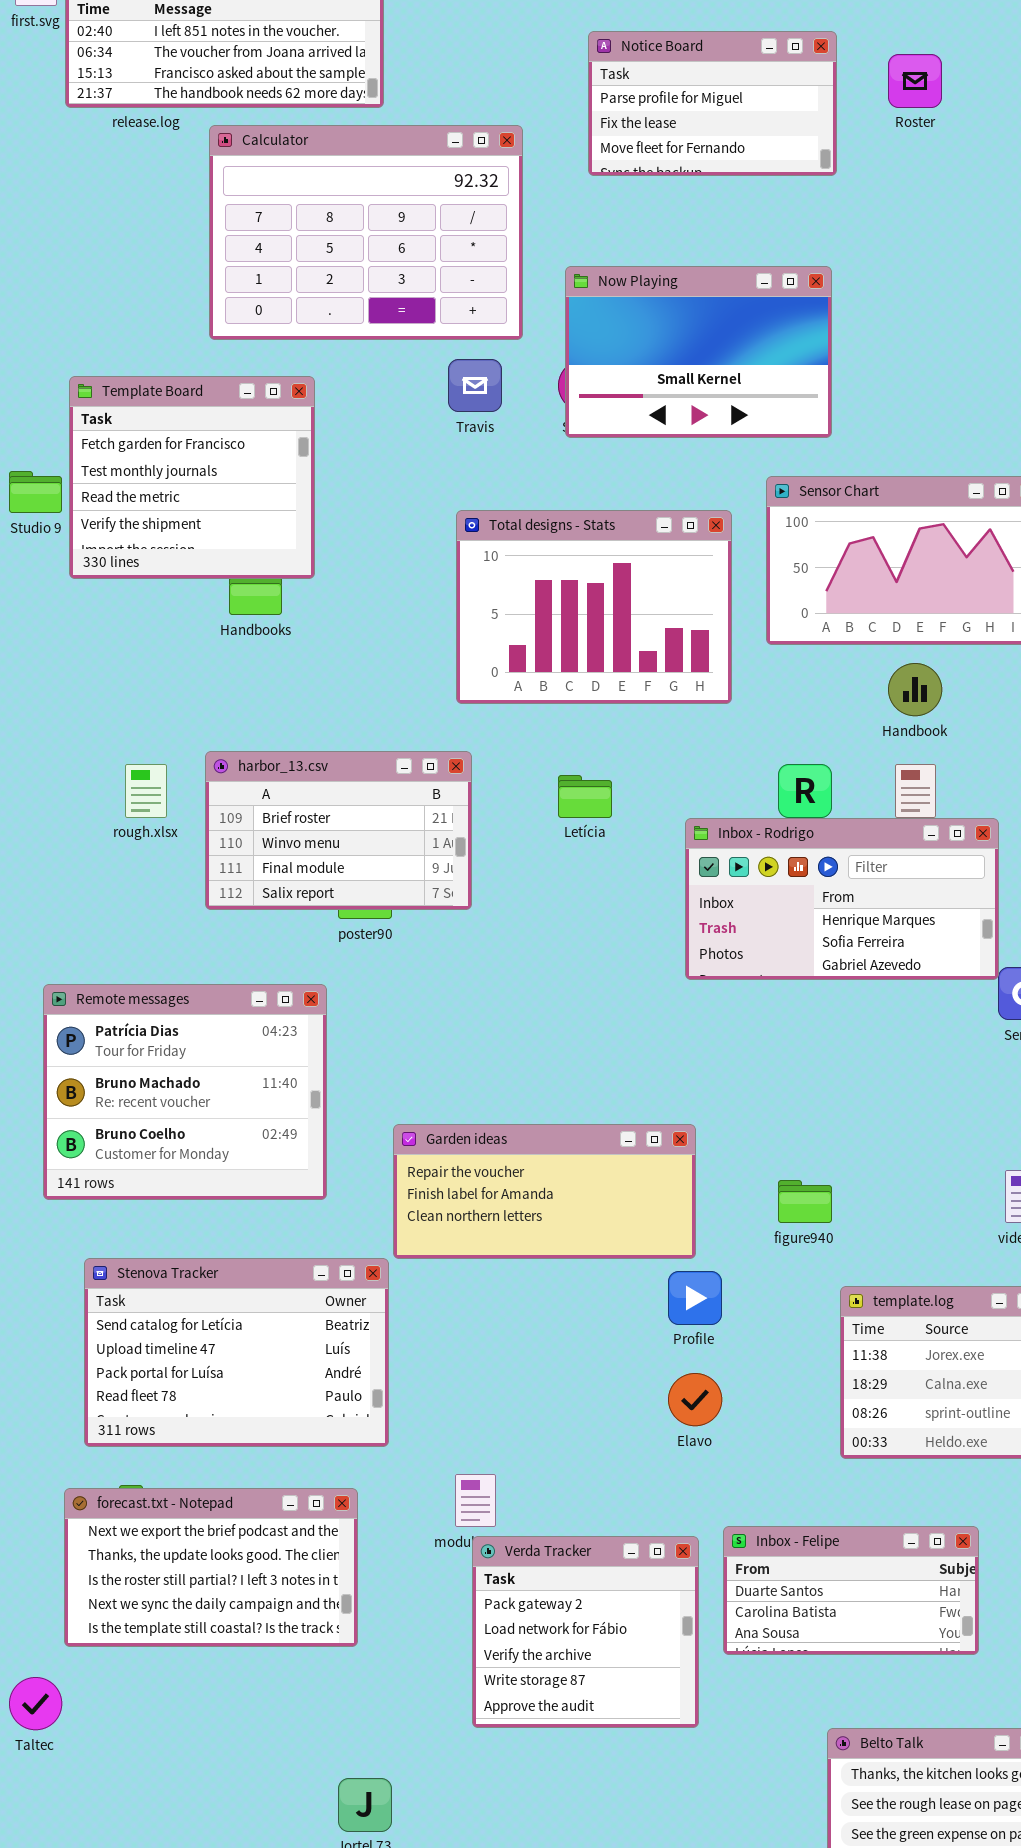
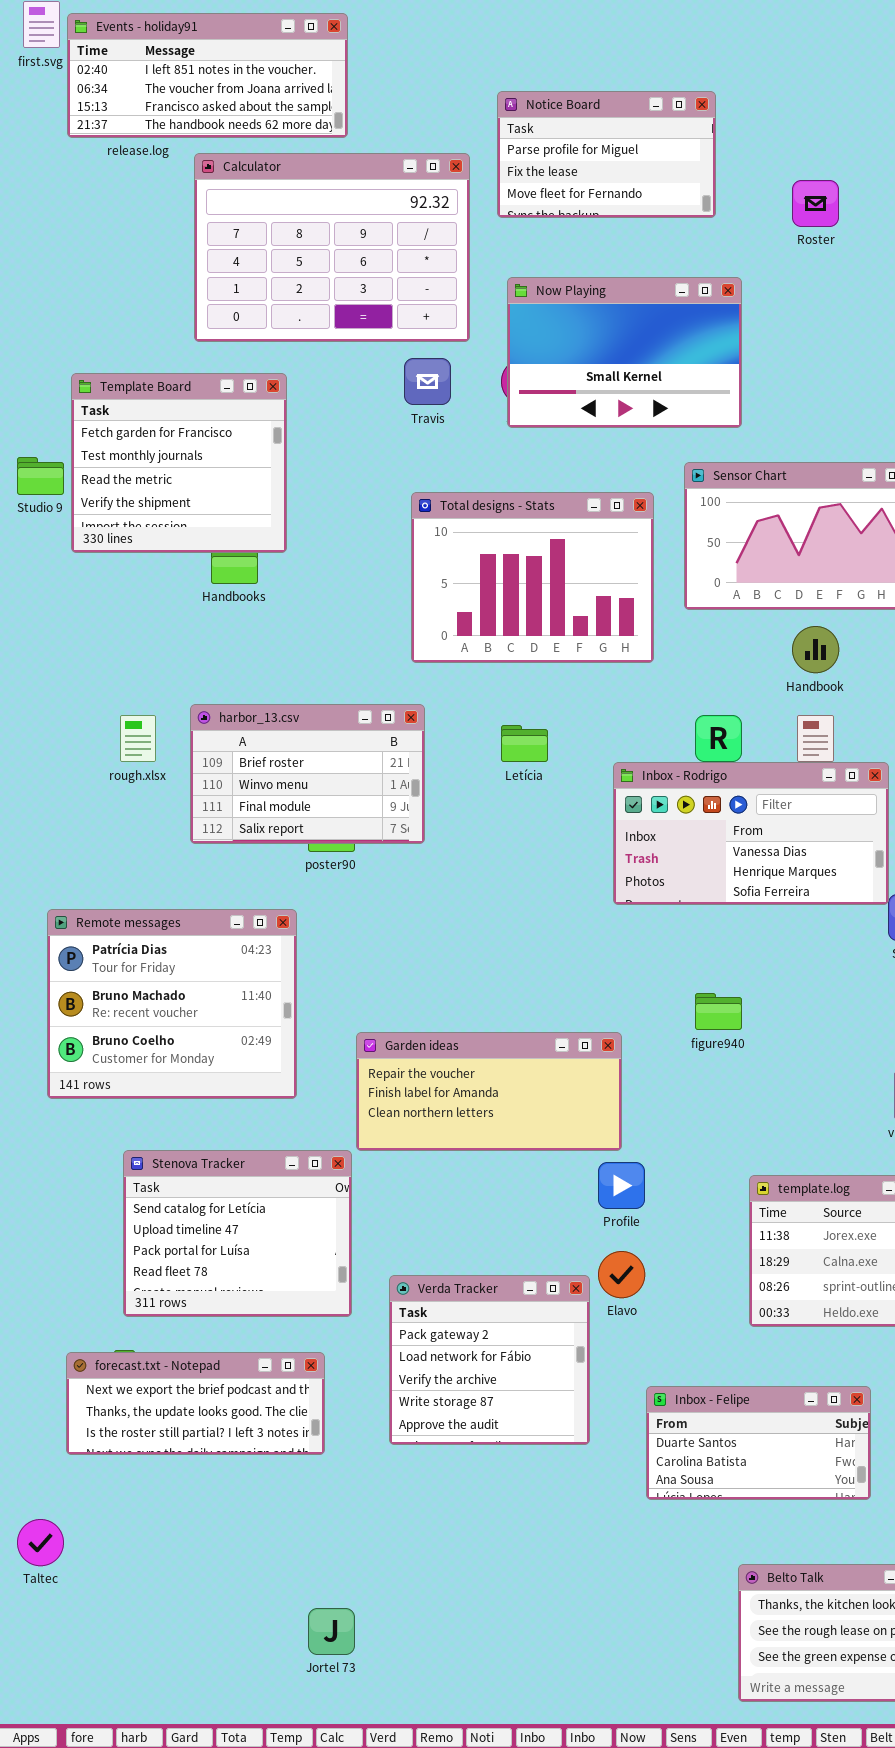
Notice Board: [588,31,837,176] -> [497,91,716,218], moved
Roster: [888,54,942,108] -> [792,180,839,227], moved
Inbox - Rodrigo: [685,818,999,980] -> [613,762,889,905], scrolled up 1 row
figure940: [778,1180,832,1223] -> [695,993,742,1030], moved
Stenova Tracker: [84,1258,389,1447] -> [123,1150,352,1317], resized
forecast.txt - Notepad: [64,1488,358,1647] -> [66,1352,325,1455], resized
Verda Tracker: [472,1536,699,1728] -> [389,1275,590,1445], moved

